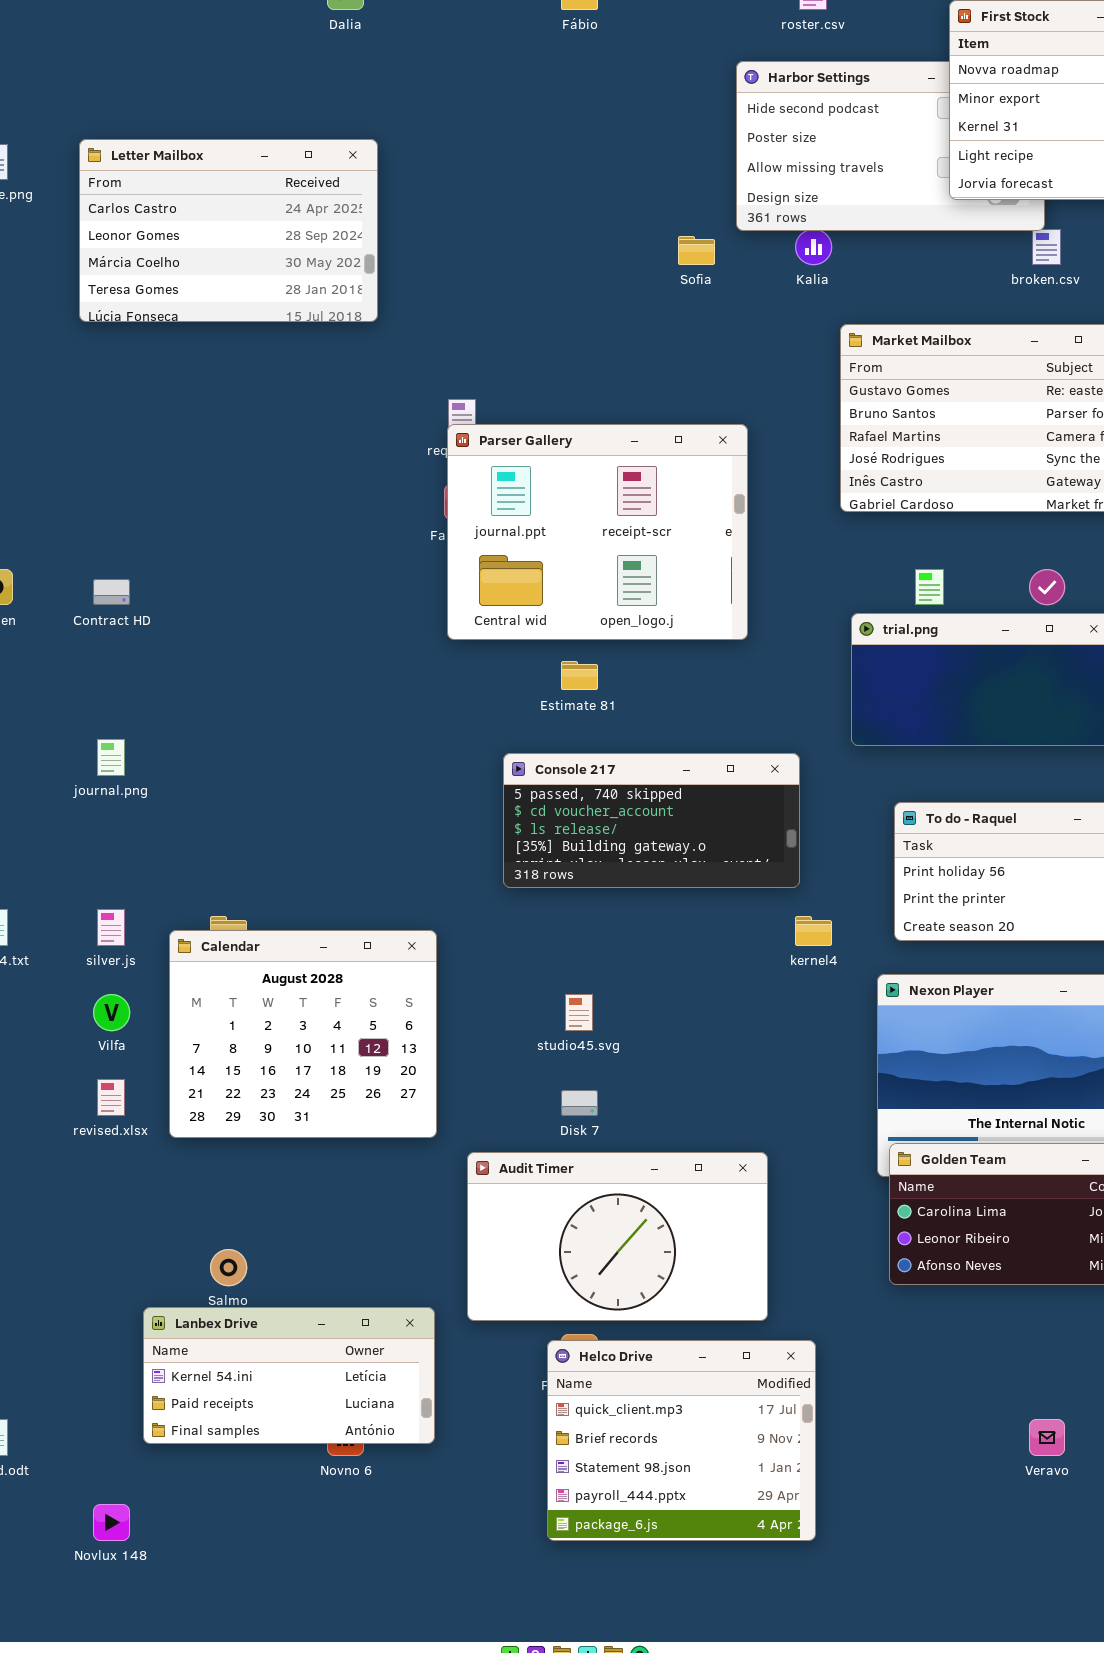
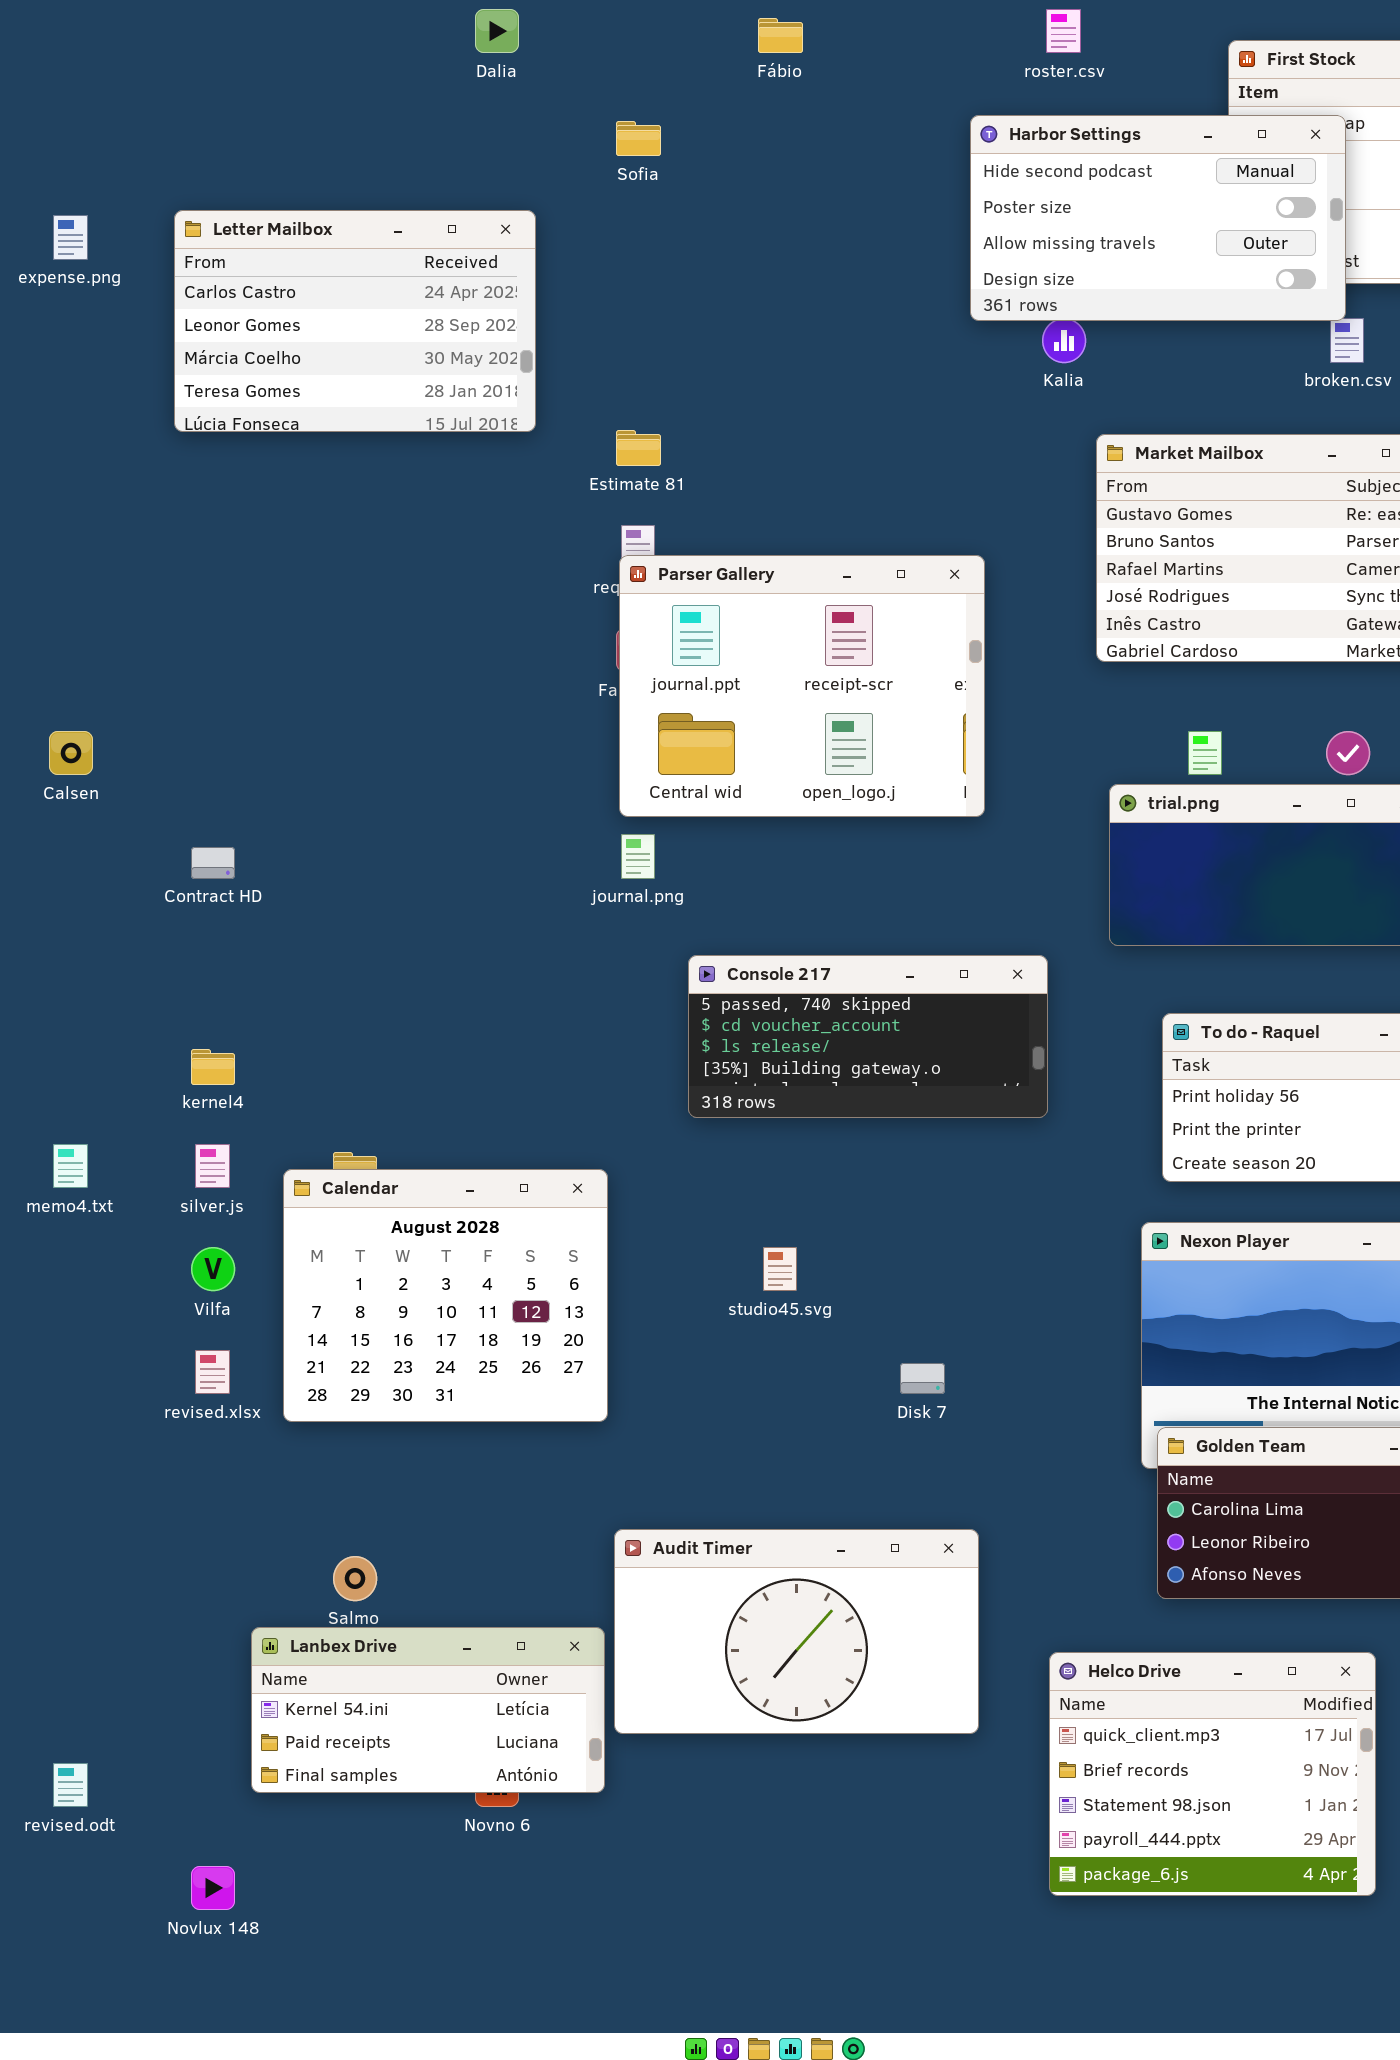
Harbor Settings: [736,61,1045,231] -> [970,115,1346,321], raised
Sofia: [678,236,715,265] -> [616,121,661,156], moved
Contract HD: [93,579,130,605] -> [191,847,235,879], moved
Estimate 81: [561,661,598,690] -> [616,430,661,466], moved
journal.png: [97,739,125,776] -> [621,834,655,879], moved
kernel4: [795,916,832,946] -> [191,1049,235,1085], moved
Disk 7: [561,1090,598,1116] -> [900,1363,945,1394], moved
Audit Timer: [467,1152,768,1321] -> [614,1529,979,1734], moved
Helco Drive: [547,1340,816,1541] -> [1049,1652,1376,1896], moved

